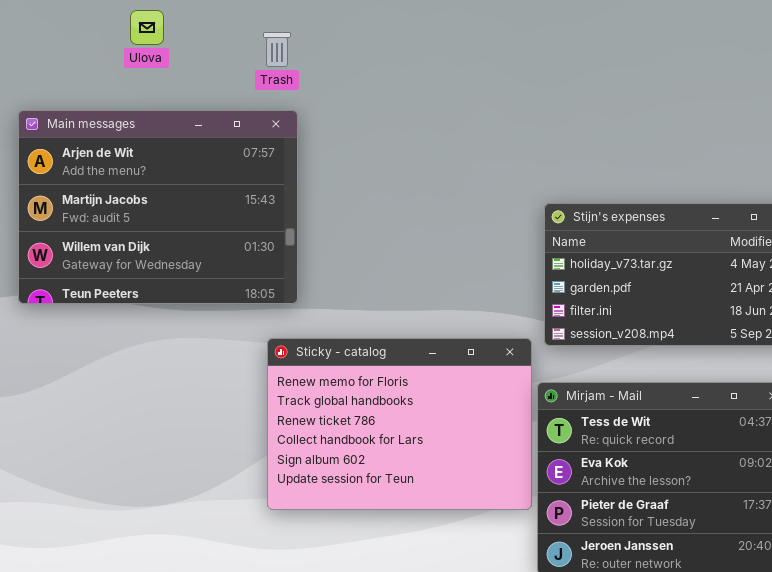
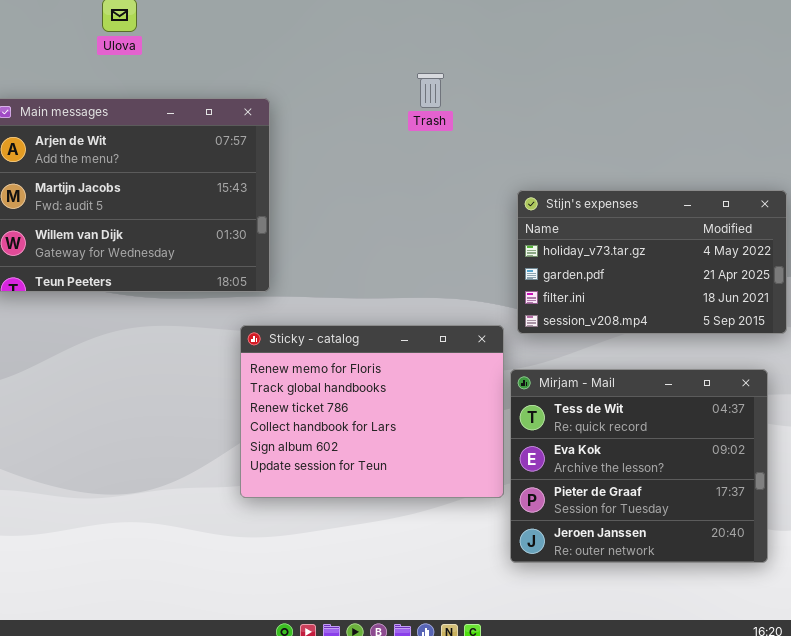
Trash: [263,32,291,67] -> [417,73,444,108], moved

